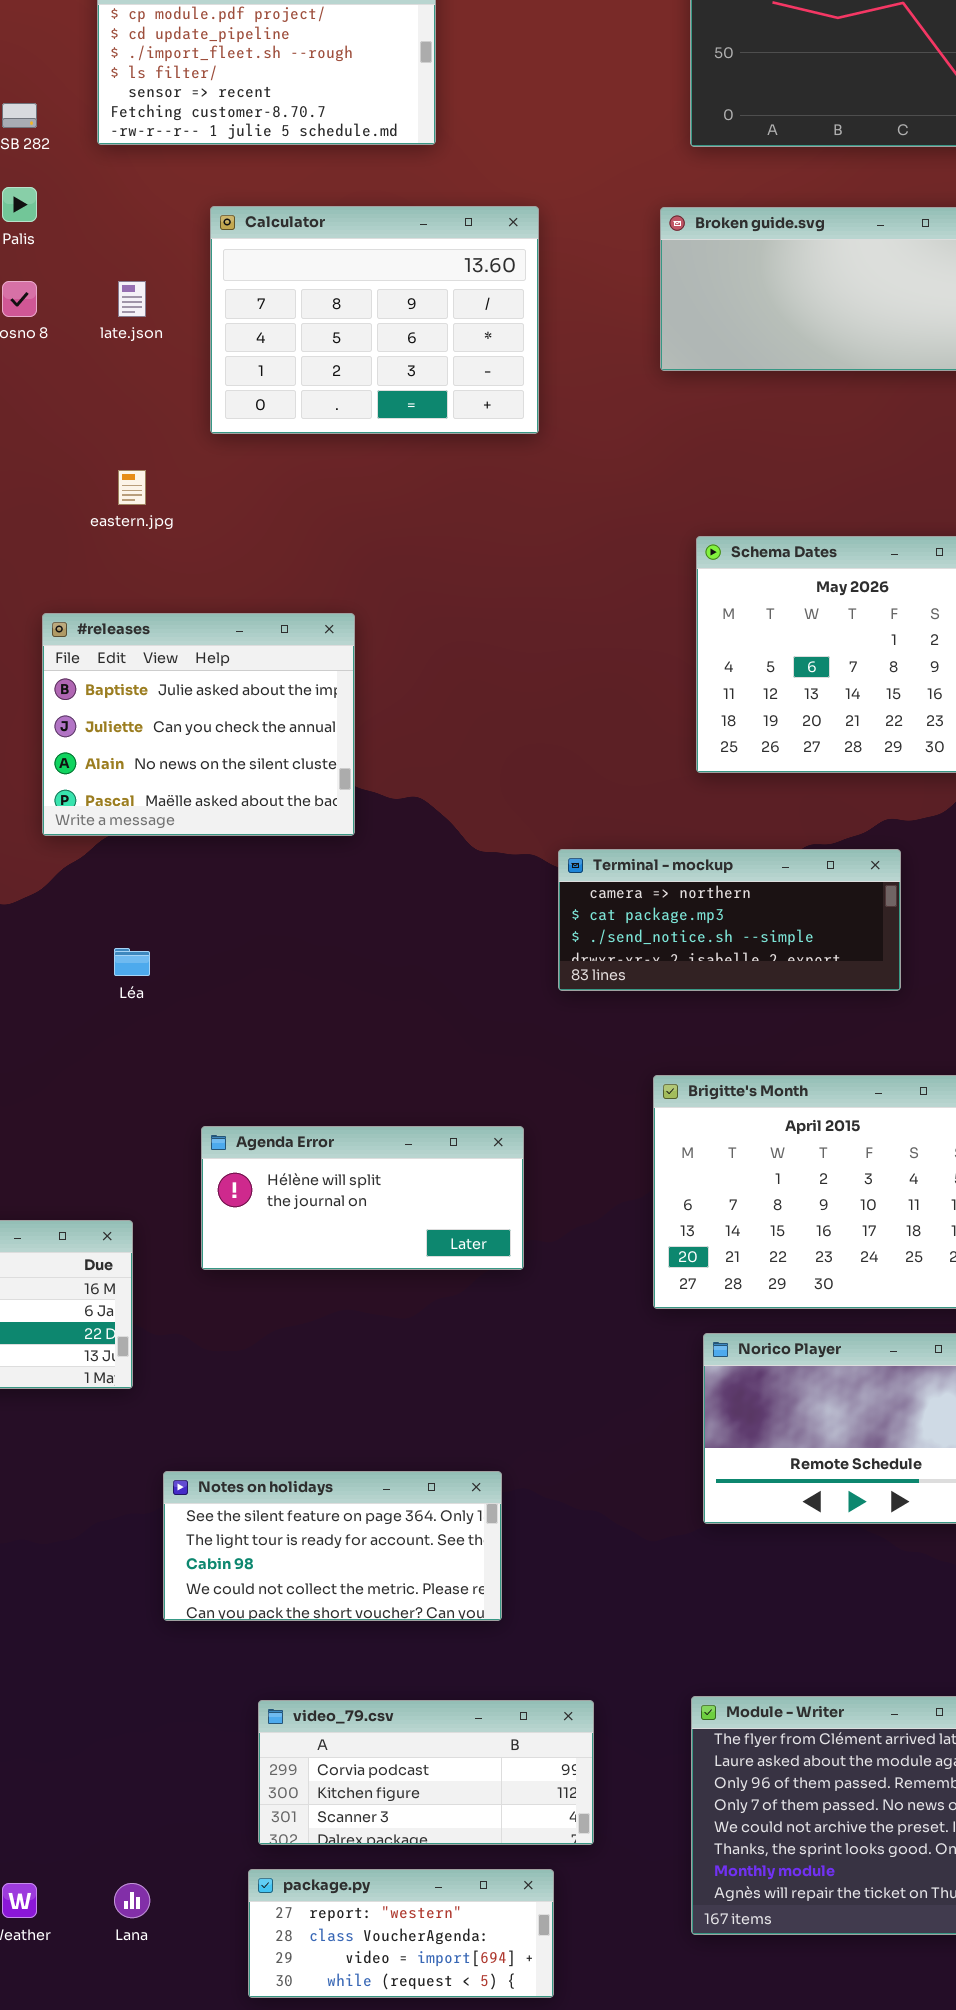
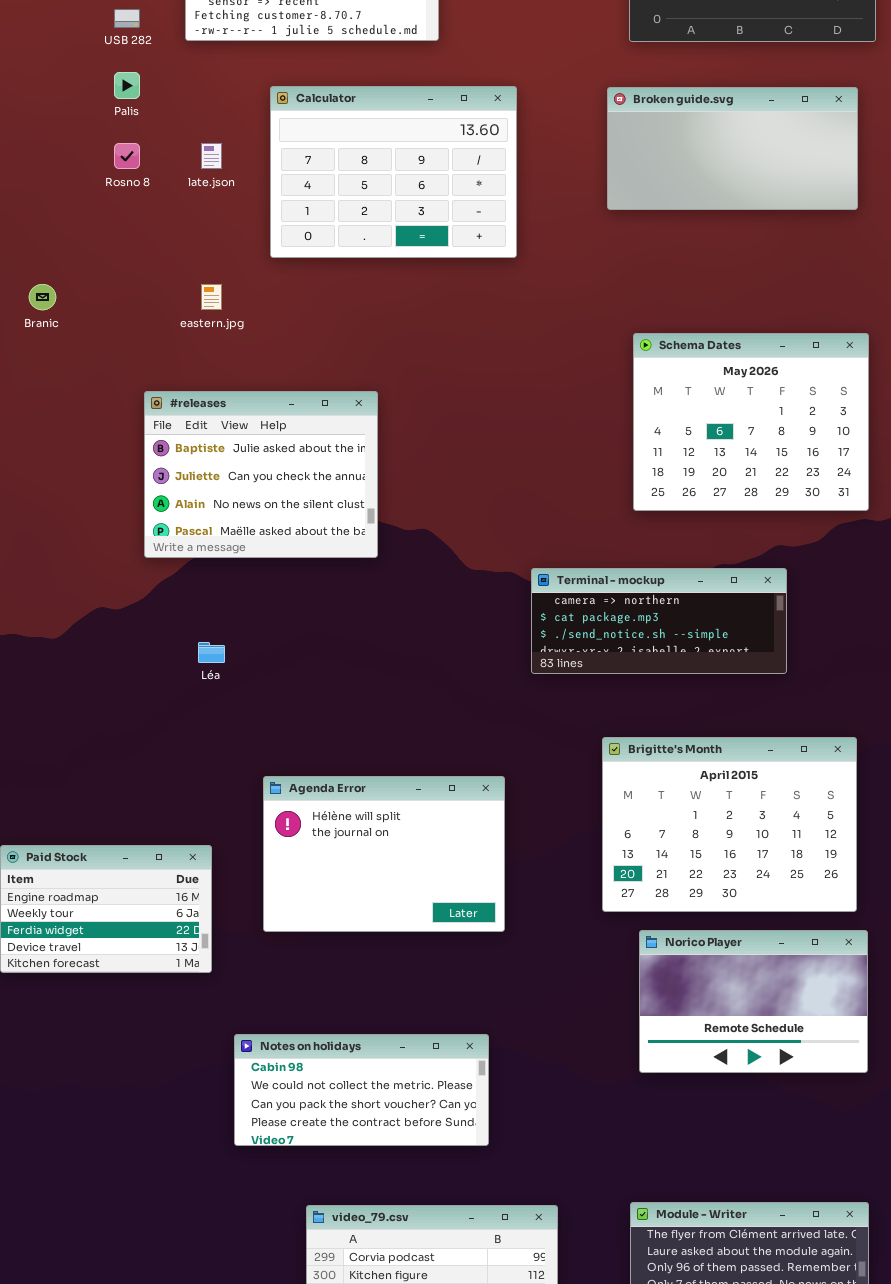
Agenda Error: [201,1126,524,1270] -> [263,776,505,932], resized
Notes on holidays: [163,1471,502,1621] -> [234,1034,489,1146], scrolled down 2 rows

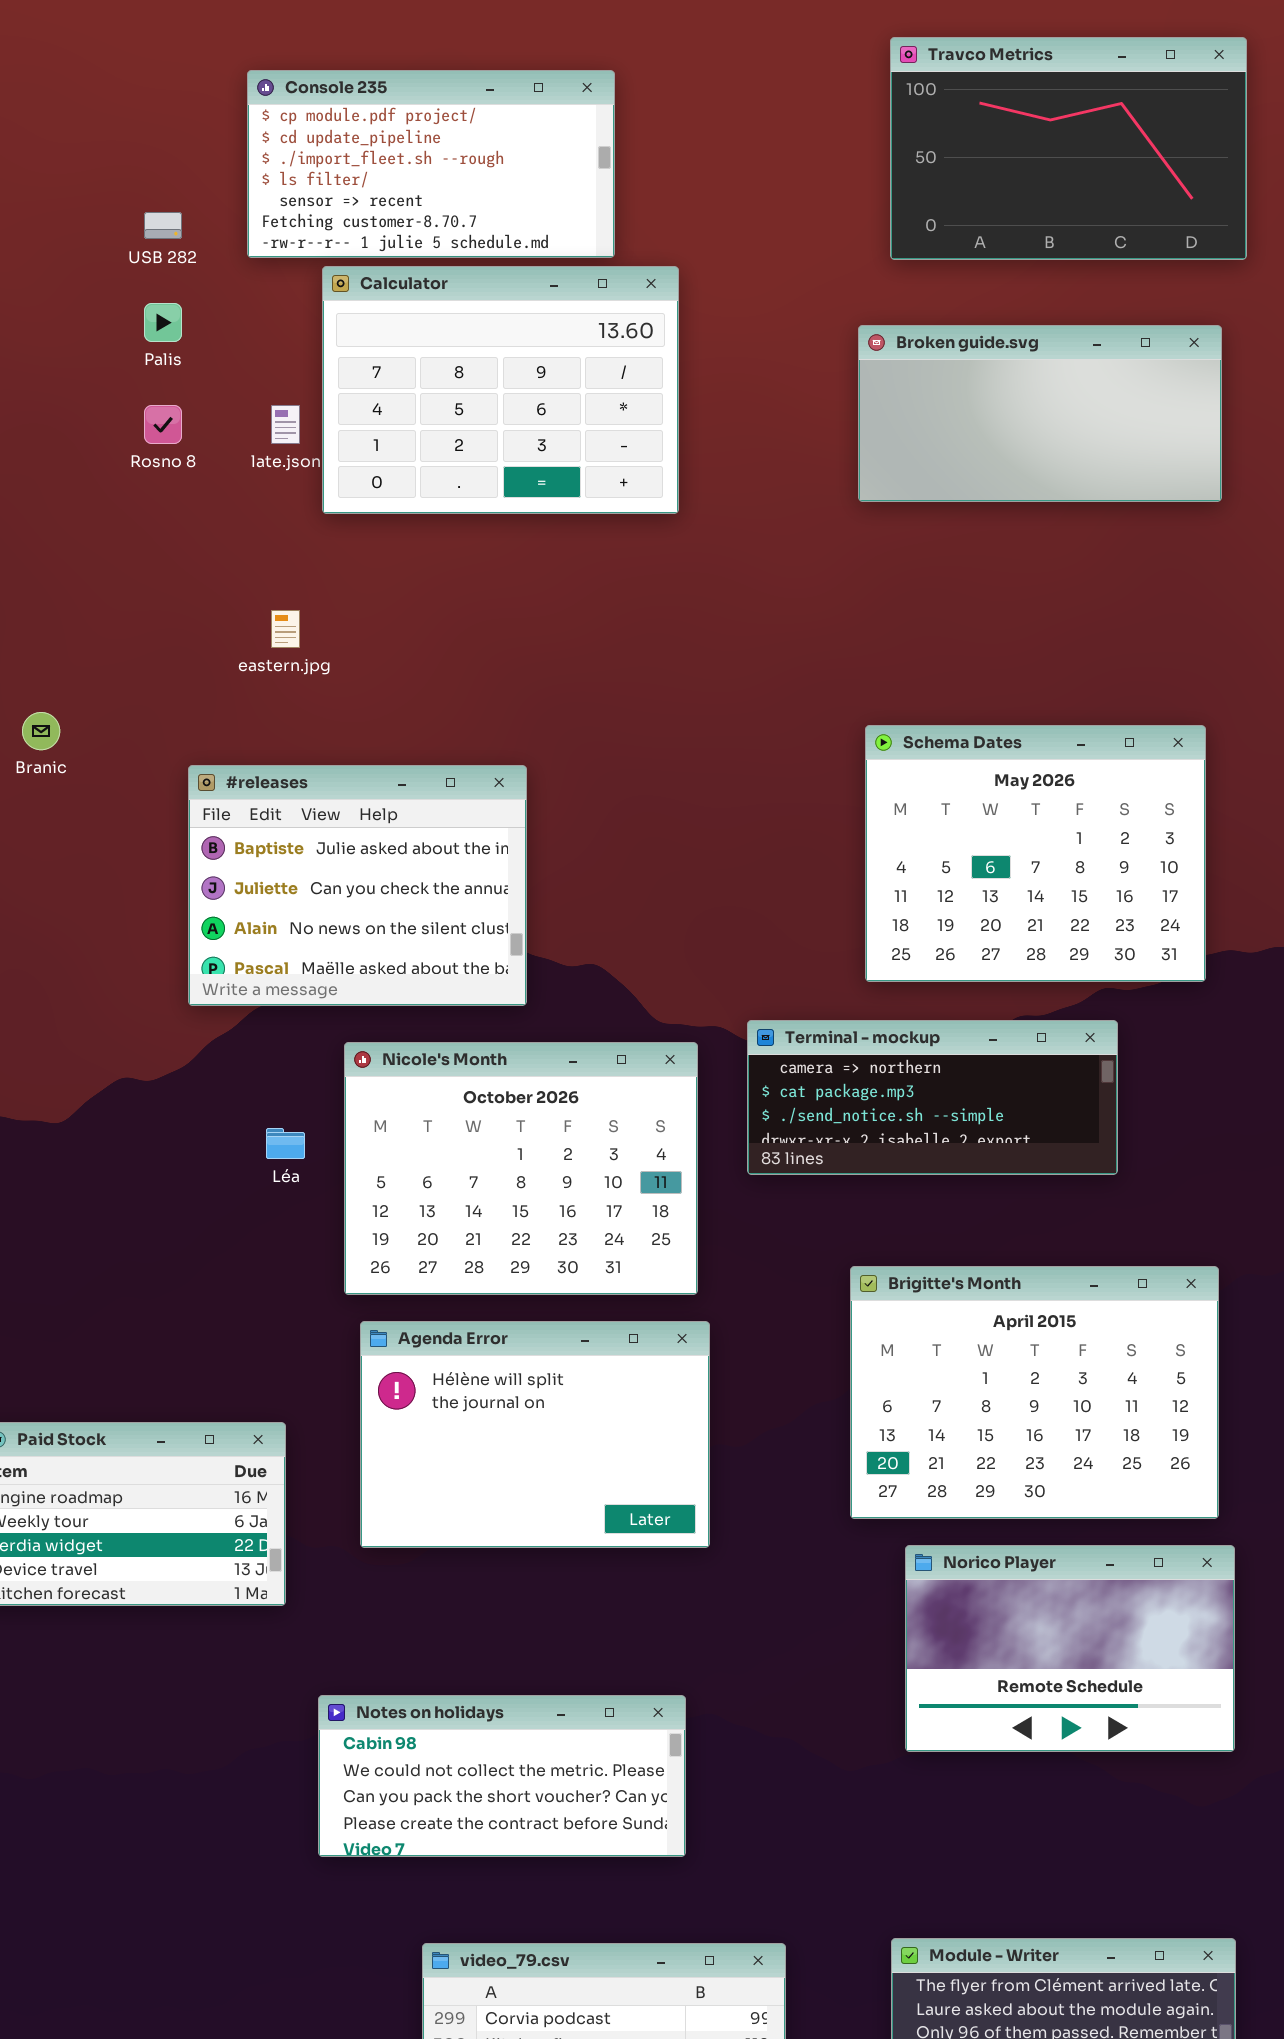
Calculator: [270,86,517,258] -> [322,266,679,514], moved
Branic: [29,284,56,310] -> [22,712,60,750], moved
Schema Dates: [633,333,869,511] -> [865,725,1206,982], moved
Nicole's Month: none -> [344,1042,698,1295], opened

